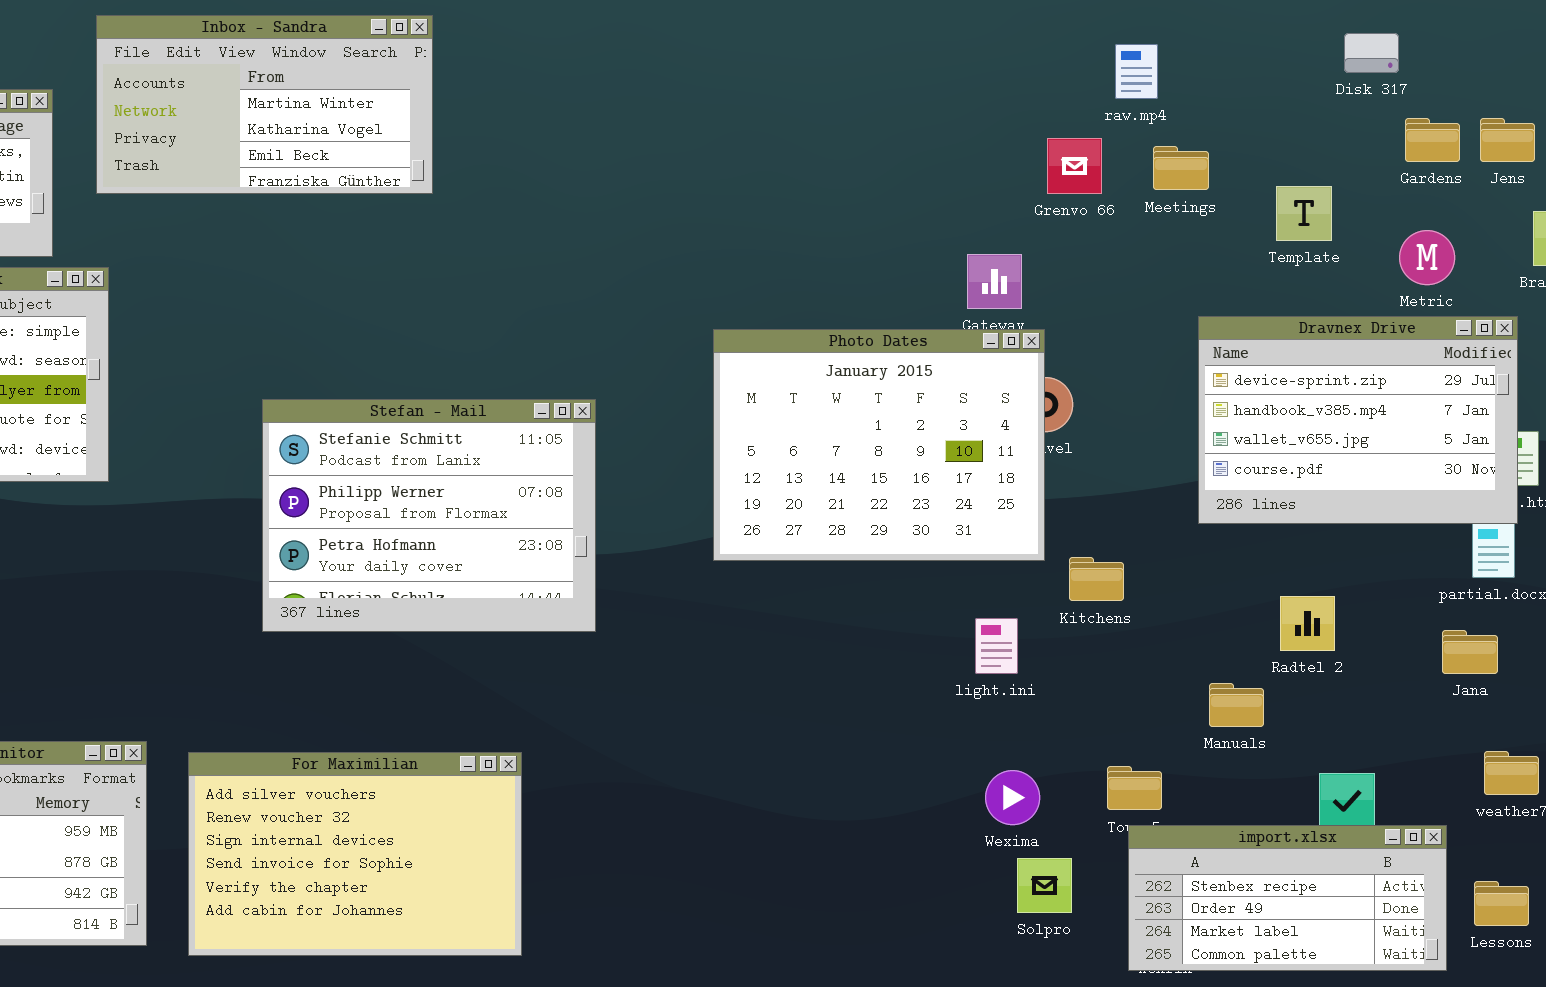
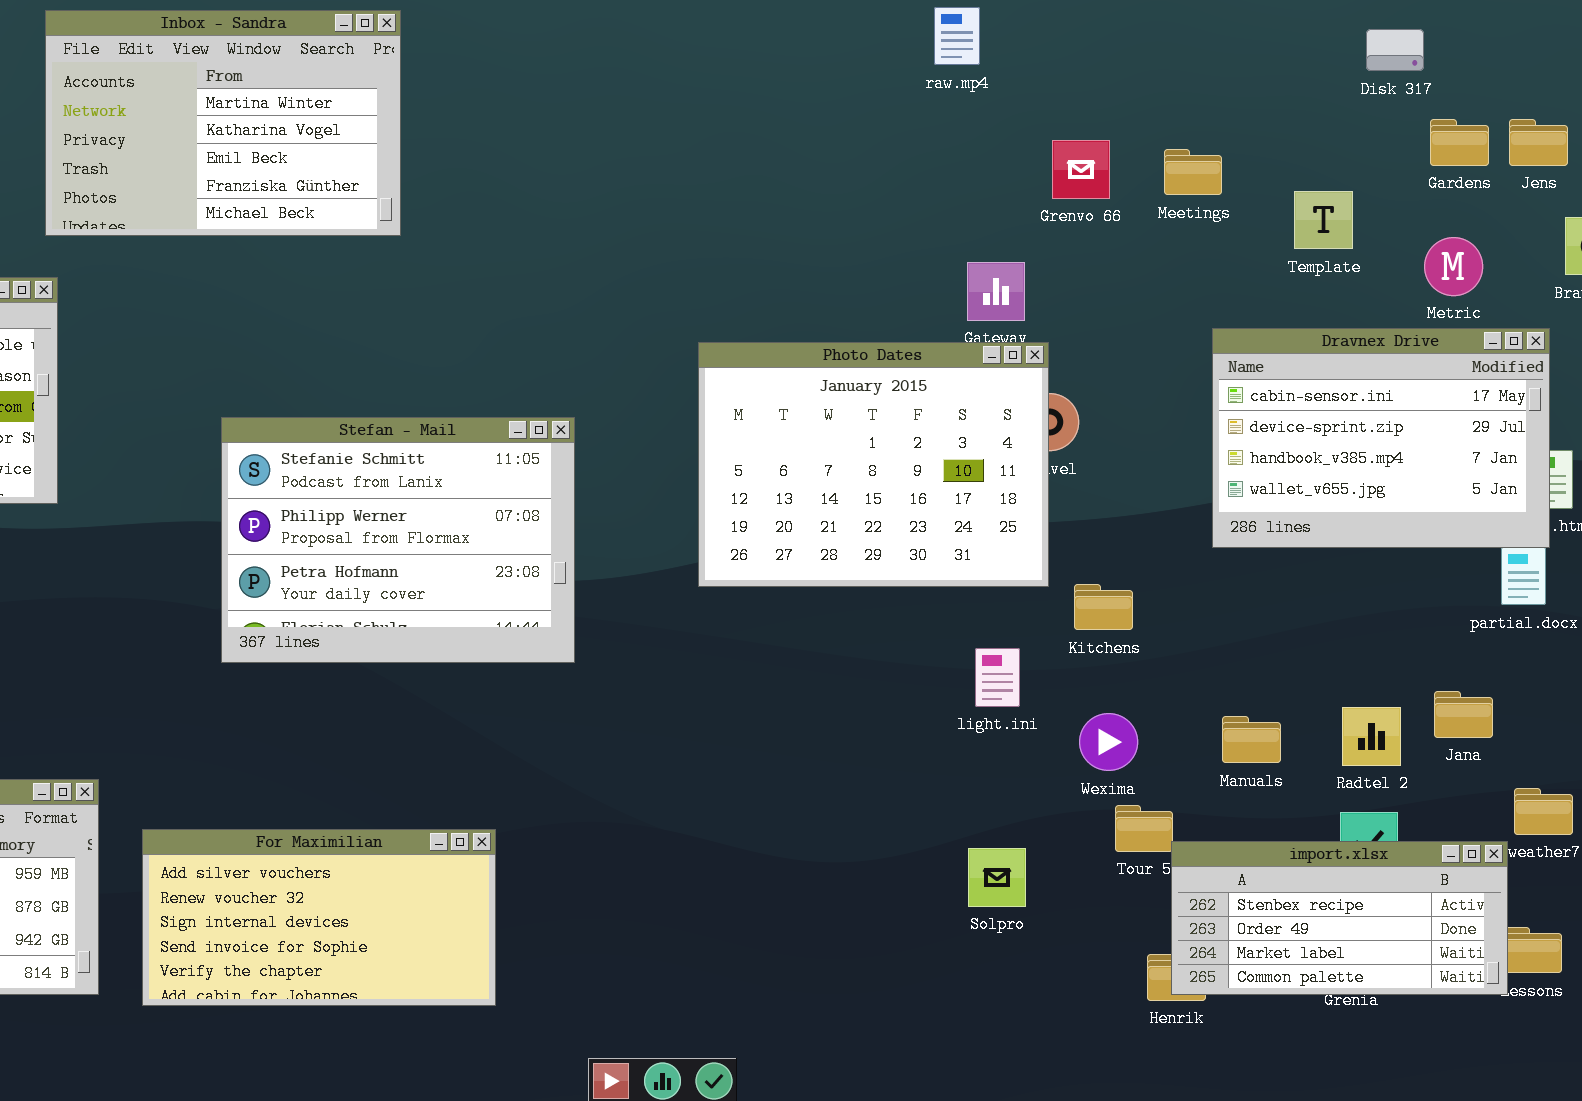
Inbox - Sandra: [96,15,433,194] -> [45,10,401,236], resized
raw.mp4: [1115,44,1158,99] -> [934,7,980,65], moved
Dravnex Drive: [1198,316,1518,524] -> [1212,328,1550,548], scrolled up 1 row
Radtel 2: [1280,596,1335,651] -> [1342,707,1401,766], moved
Jana: [1442,630,1498,674] -> [1434,691,1493,738], moved
For Maximilian: [188,752,522,956] -> [142,829,496,1006], resized
Wexima: [985,770,1040,825] -> [1079,713,1138,771], moved
import.xlsx: [1128,825,1447,971] -> [1171,841,1508,995], moved
Solpro: [1017,858,1072,913] -> [968,848,1026,907], moved

